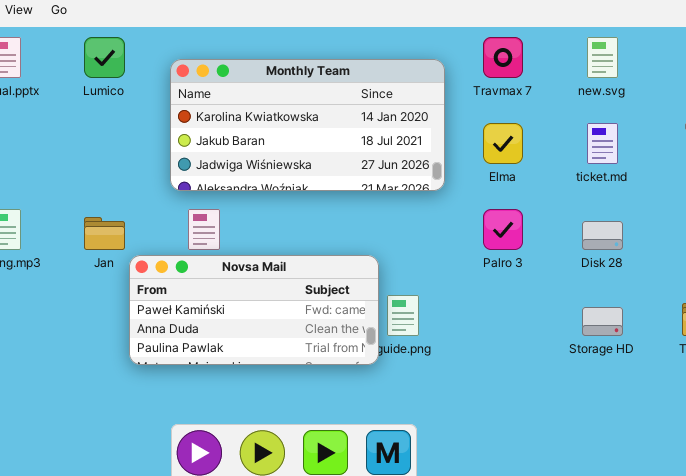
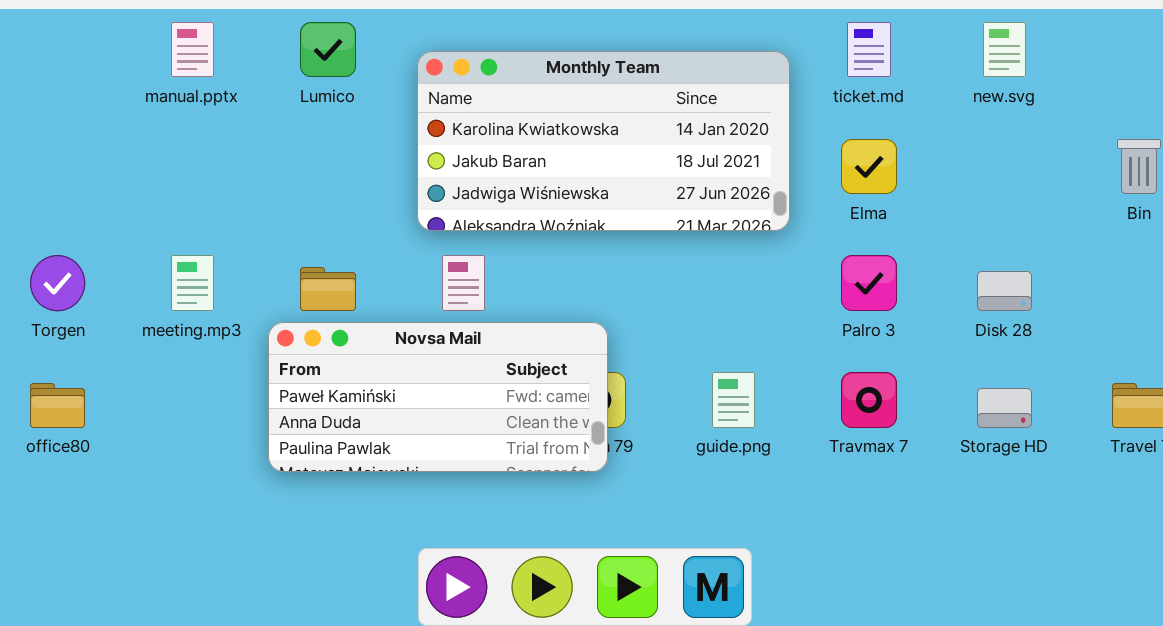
Travmax 7: [483,37,523,78] -> [841,372,897,428], moved
ticket.md: [587,123,618,164] -> [847,22,891,77], moved
Novsa Mail: [129,255,379,365] -> [268,322,608,472], moved

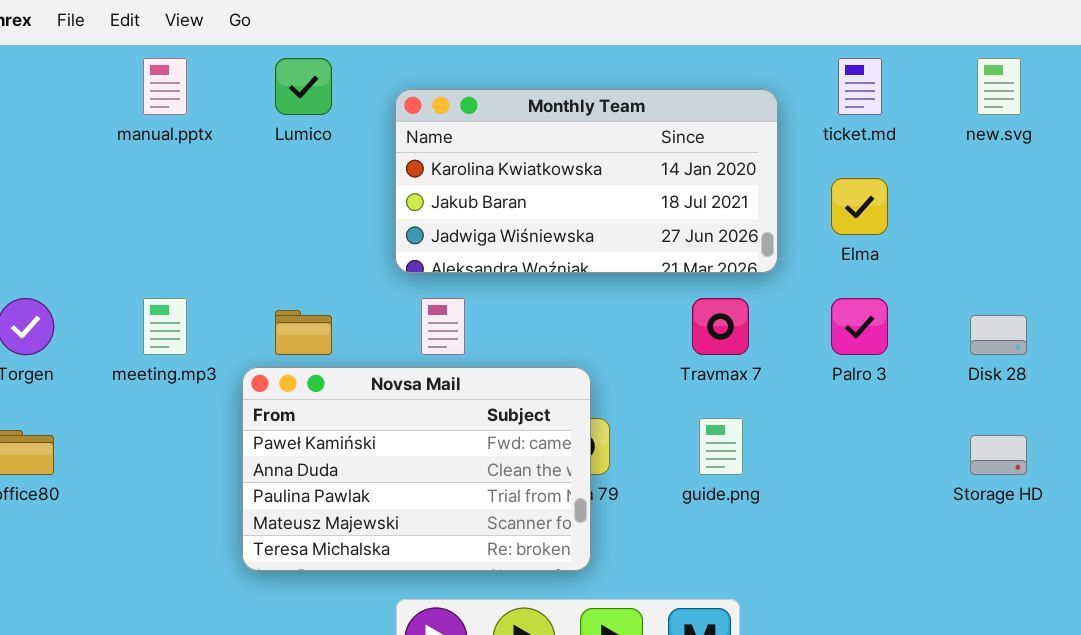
Novsa Mail: [268,322,608,472] -> [242,367,591,571], resized
Travmax 7: [841,372,897,428] -> [692,298,749,355], moved

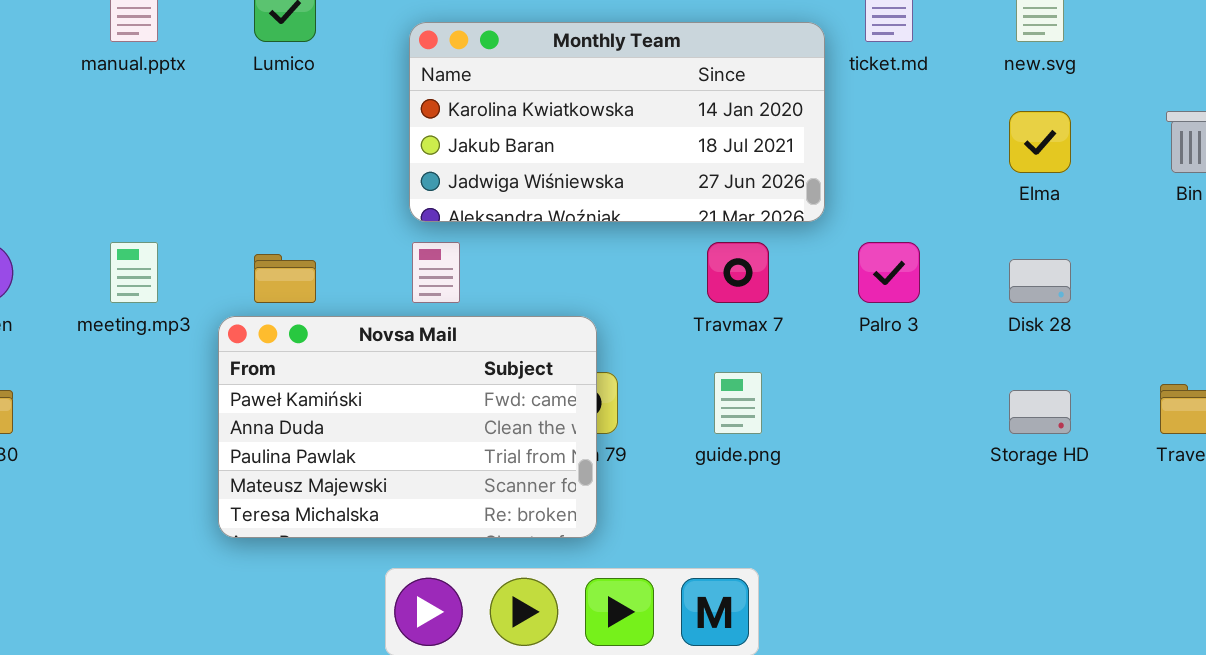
Monthly Team: [395,89,778,273] -> [409,22,825,222], moved
Elma: [831,178,888,235] -> [1009,111,1071,173], moved

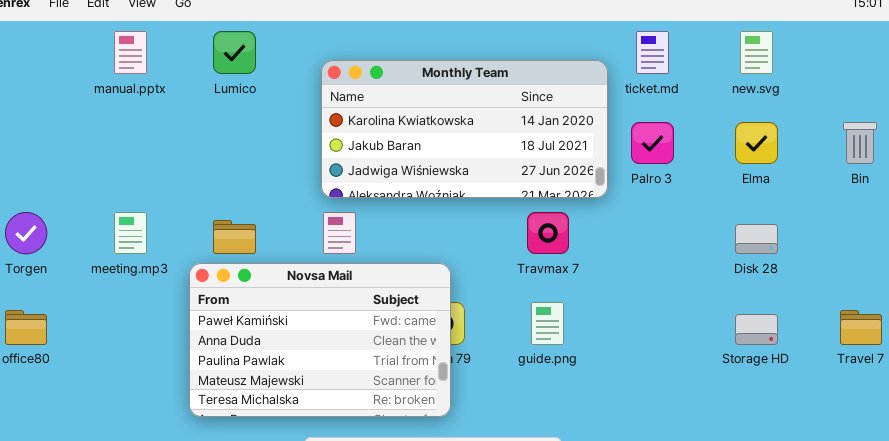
Palro 3: [858,242,920,303] -> [631,122,674,164], moved

